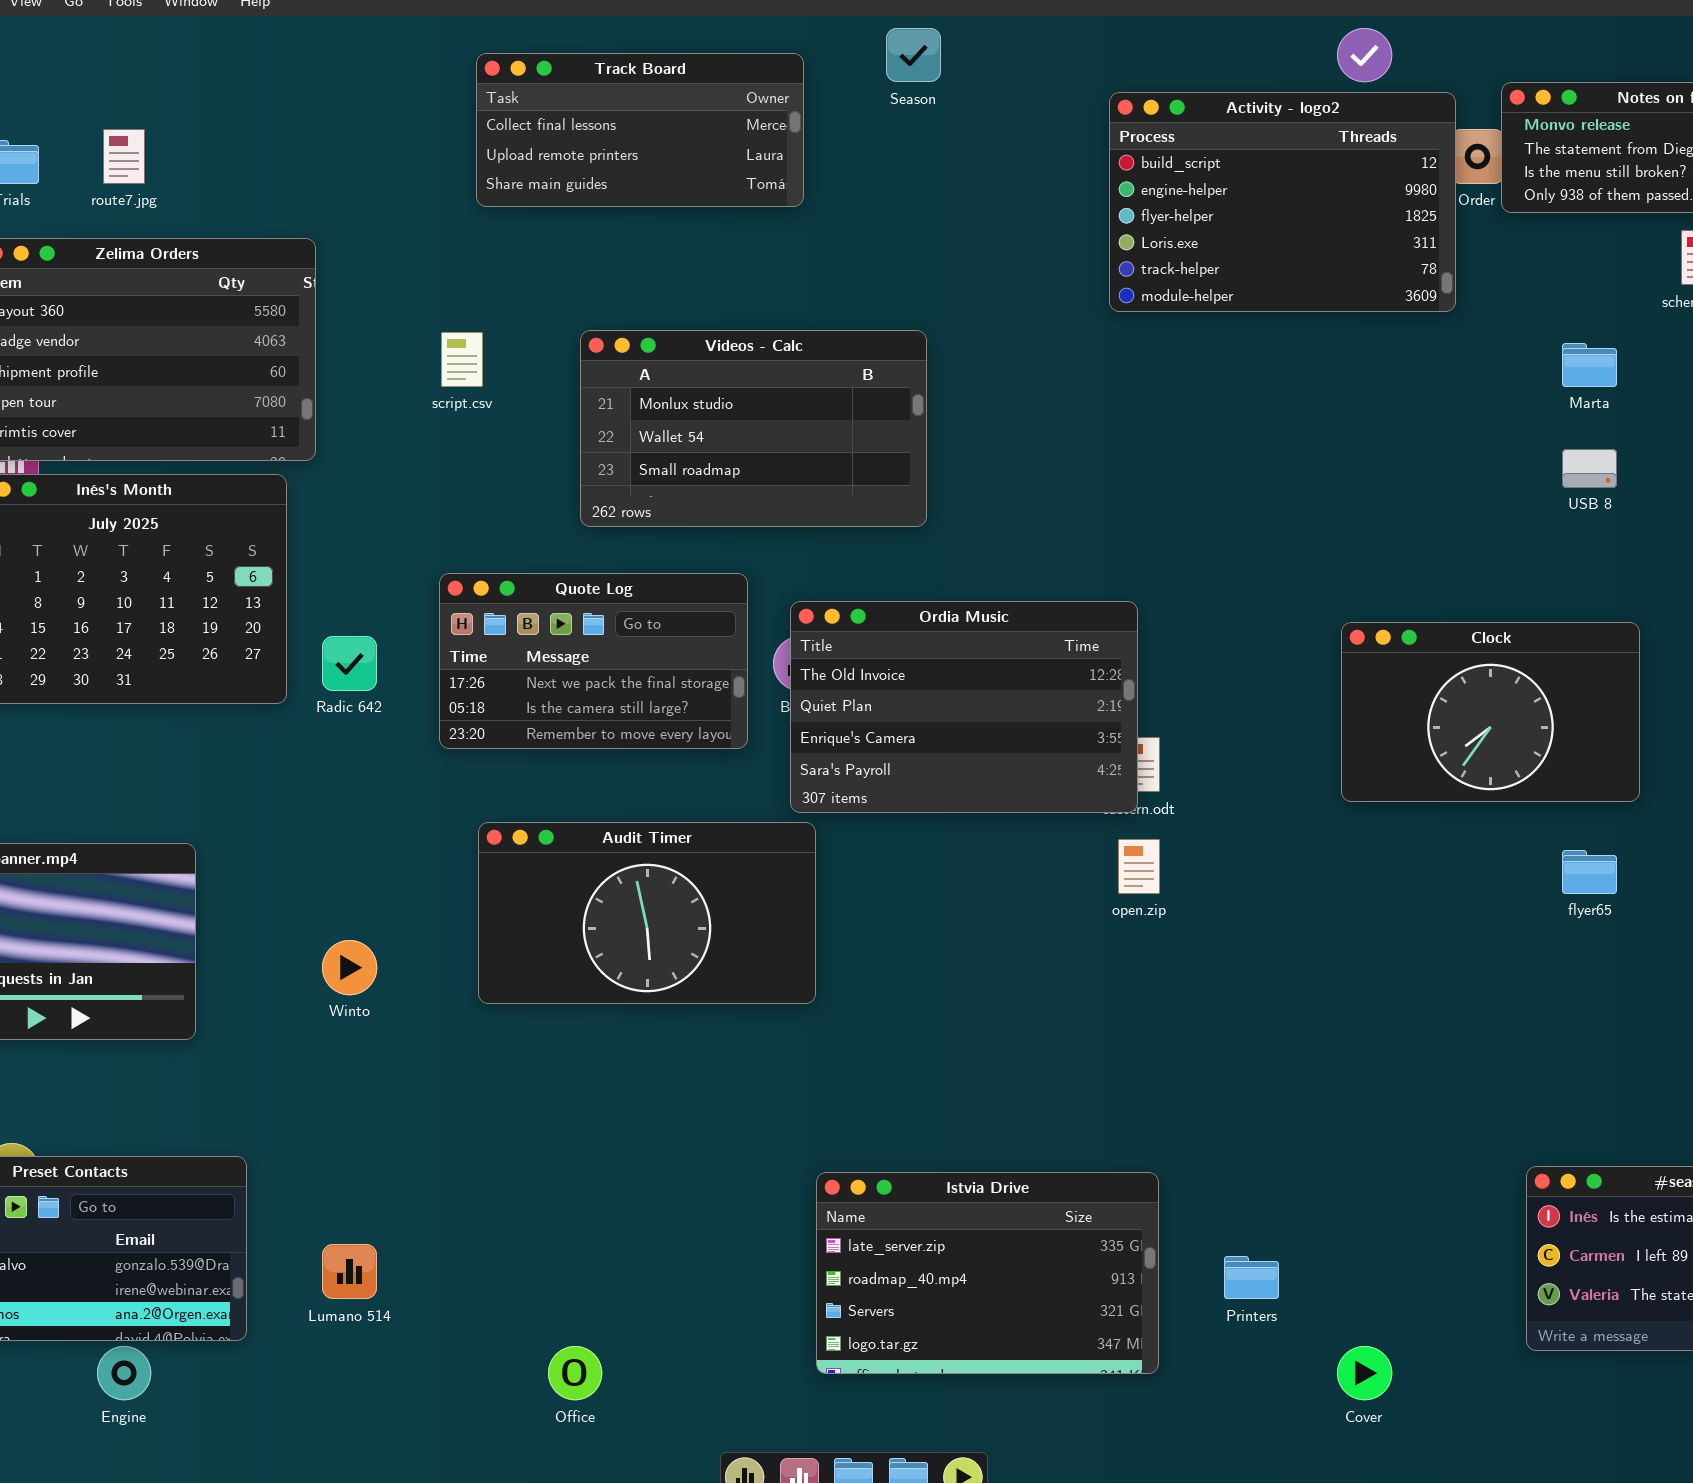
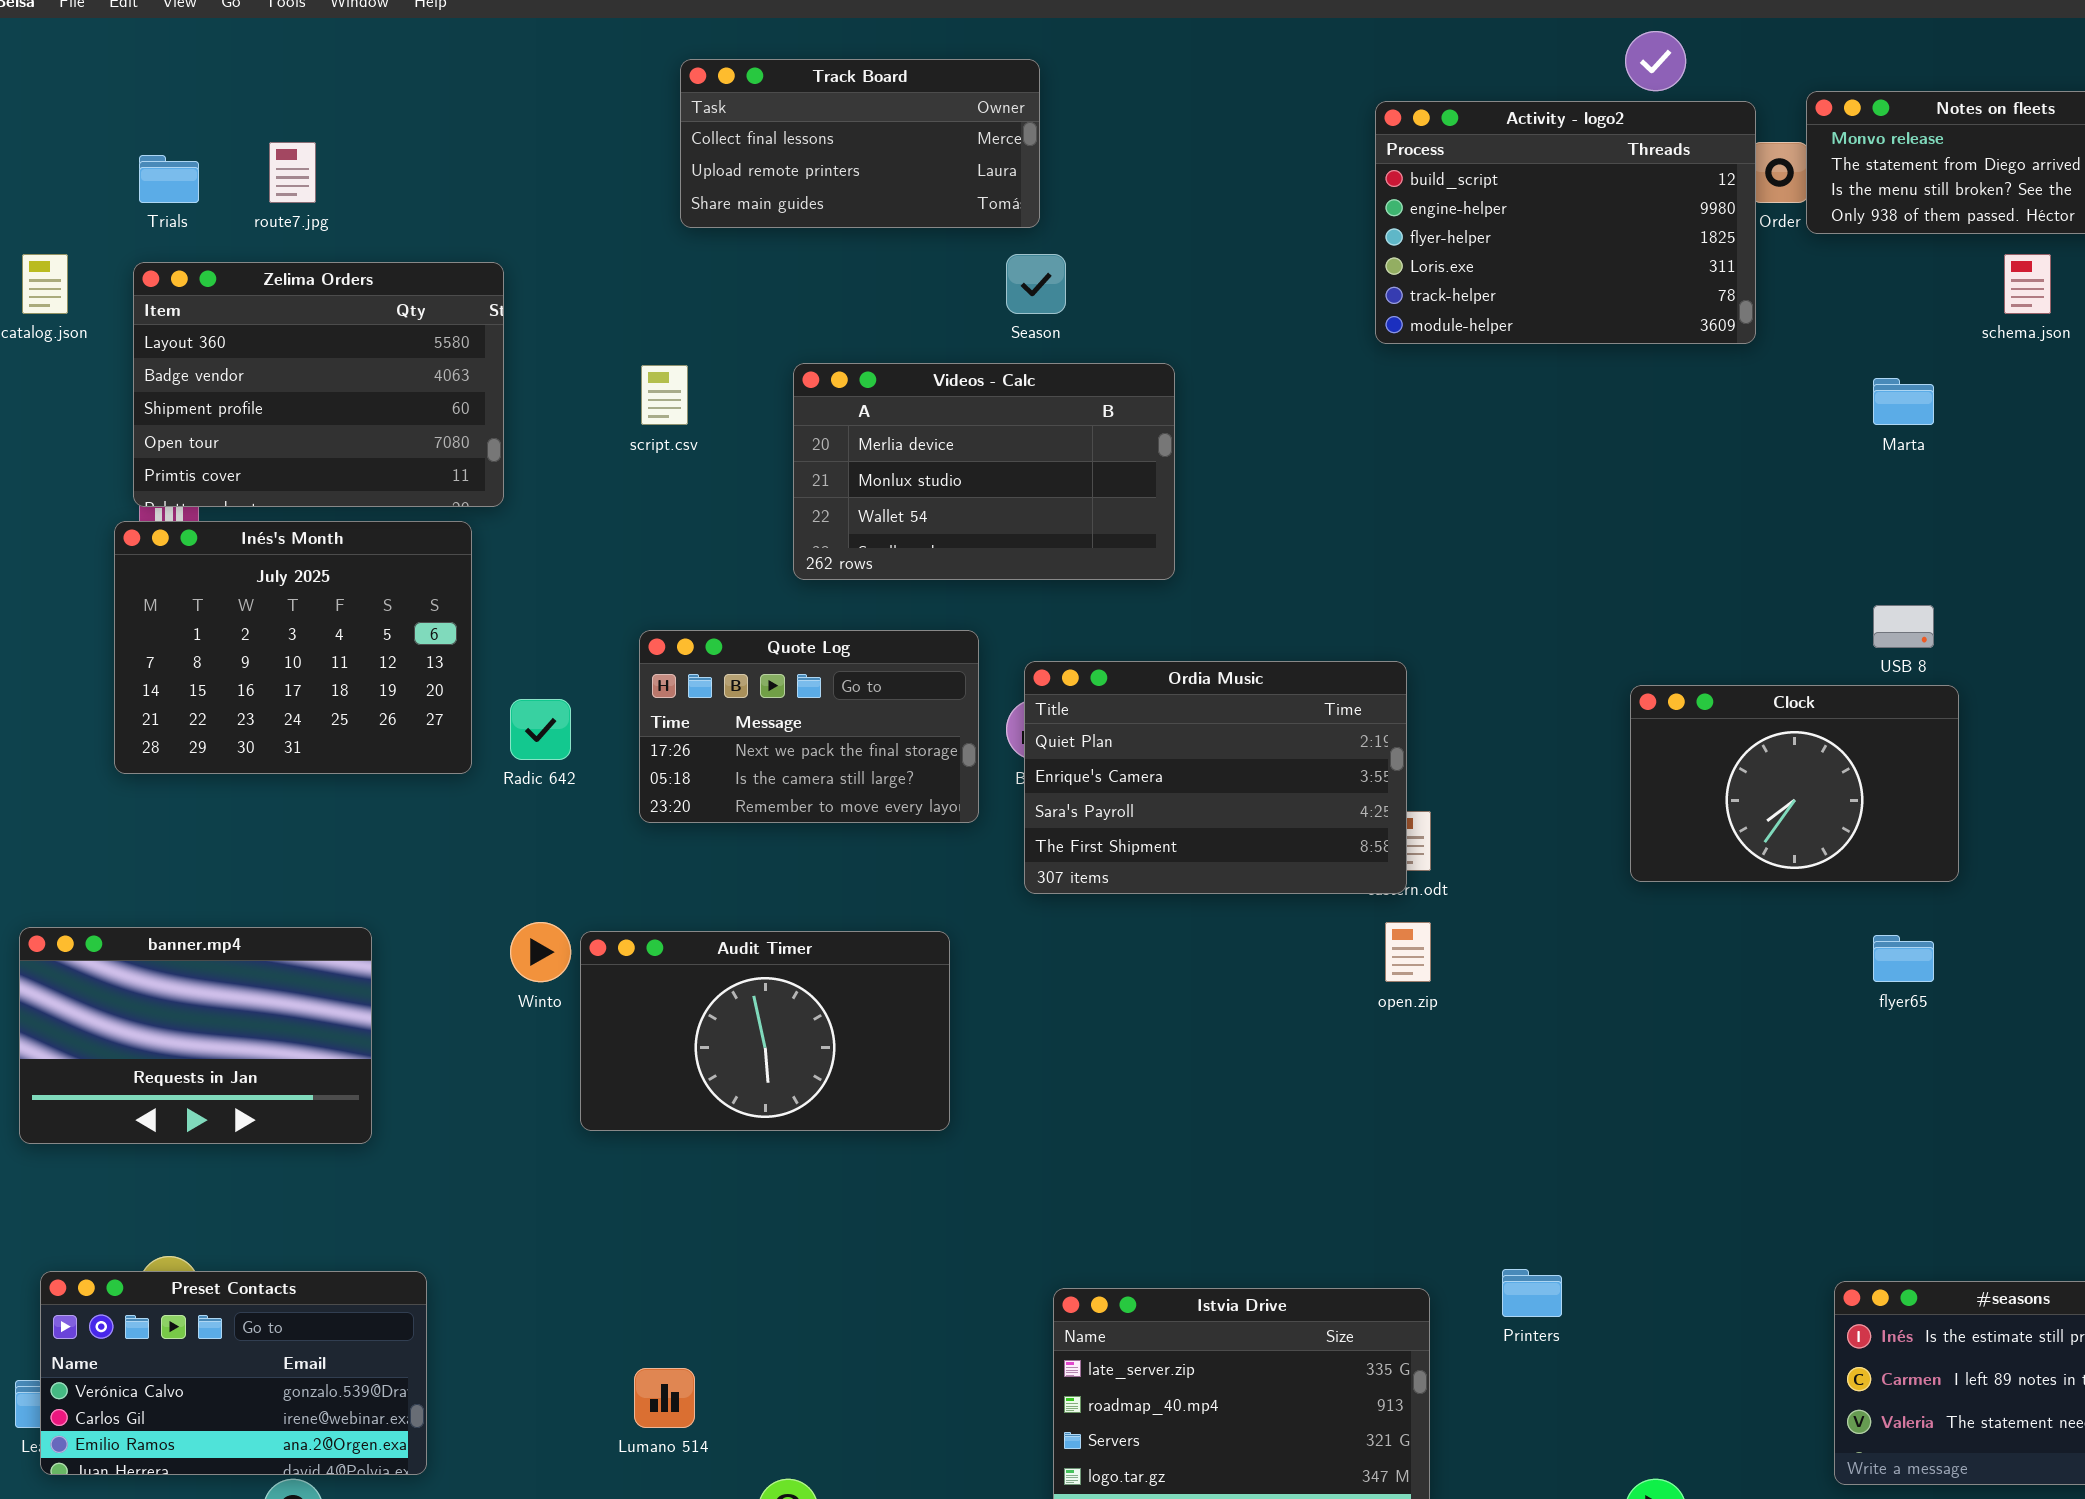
Season: [886,28,941,82] -> [1006,254,1066,314], moved
Videos - Calc: [580,330,927,527] -> [793,363,1175,580], scrolled up 1 row
USB 8: [1562,449,1617,488] -> [1873,605,1934,648], moved
Ordia Music: [790,601,1138,813] -> [1024,661,1407,894], scrolled down 1 row
Audit Timer: [478,822,816,1004] -> [580,931,950,1131], moved
Winto: [322,940,377,995] -> [510,922,571,982], moved
Lumano 514: [322,1244,377,1299] -> [634,1368,695,1428], moved
Printers: [1224,1256,1279,1299] -> [1502,1269,1562,1317], moved

